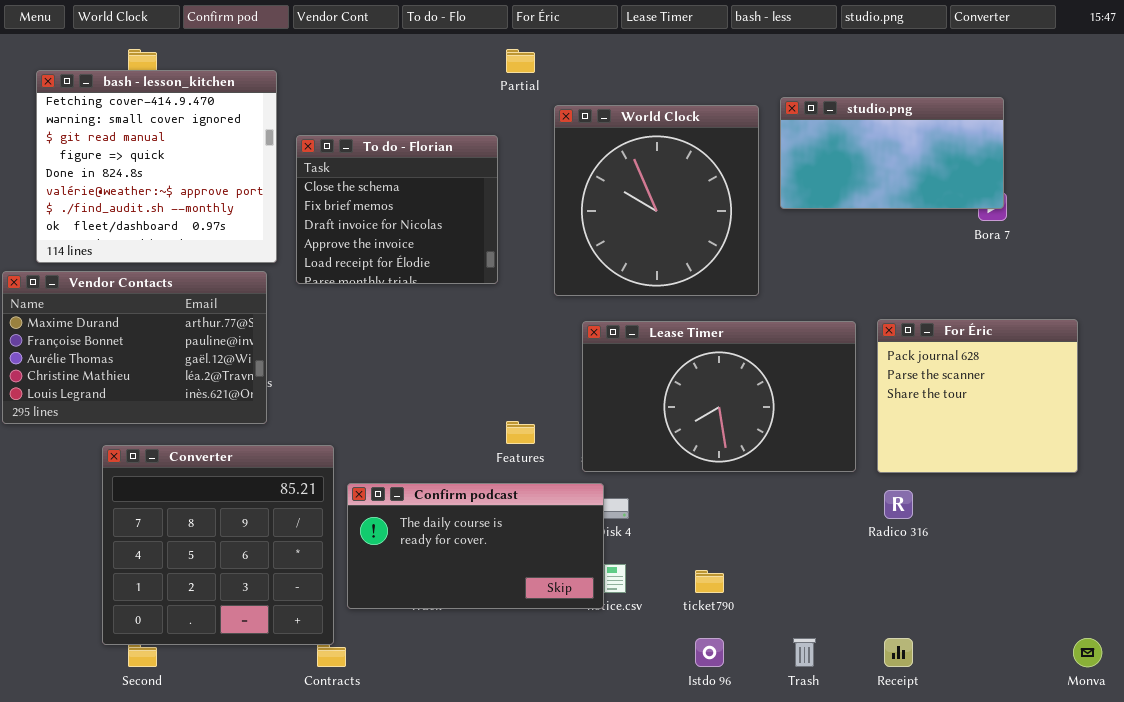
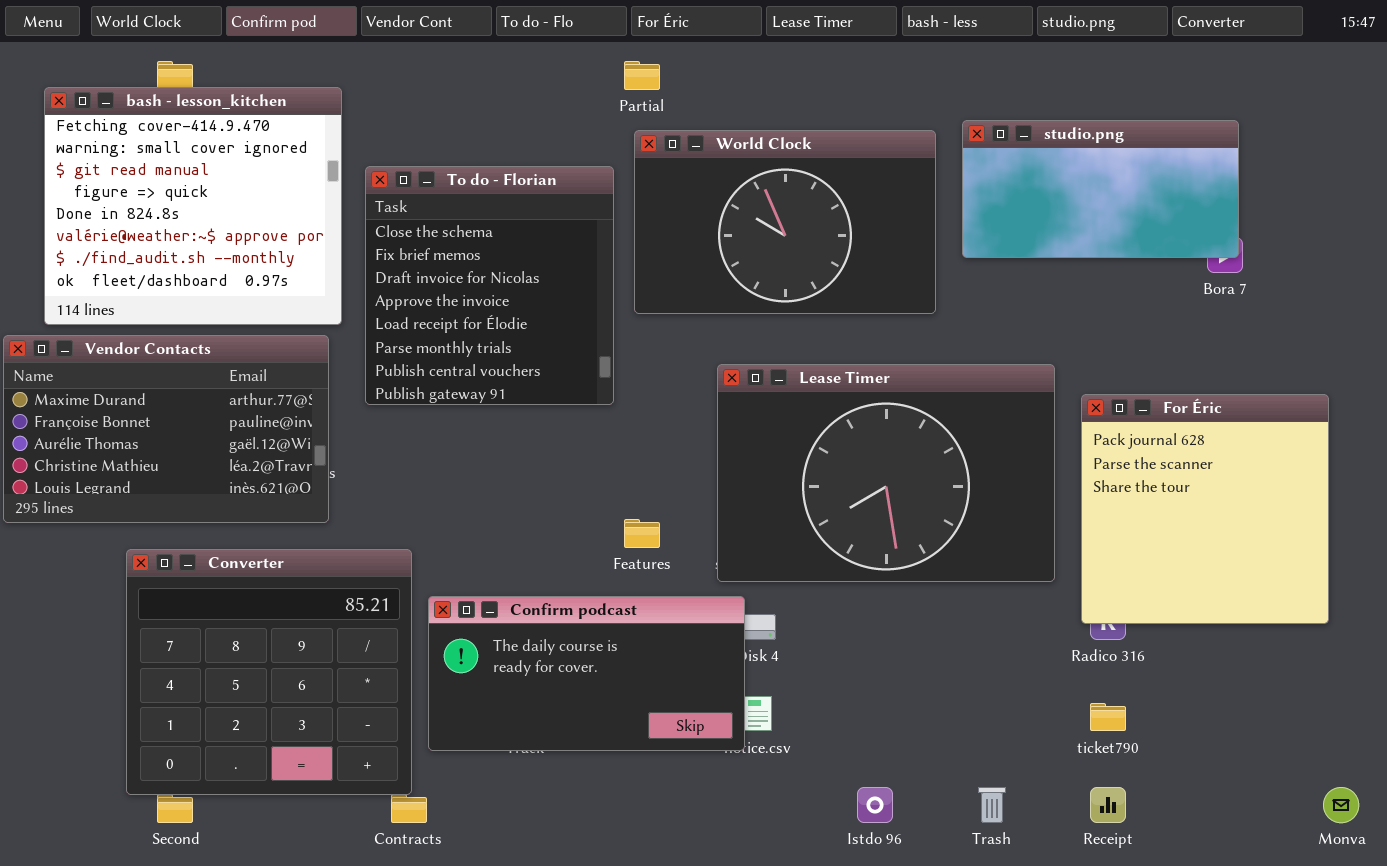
World Clock: [554,105,759,296] -> [634,130,936,314], resized
To do - Florian: [296,135,498,284] -> [365,166,614,405], resized
For Éric: [877,319,1078,473] -> [1081,394,1329,624], resized
Lease Timer: [582,321,856,472] -> [717,364,1055,582], resized
ticket790: [695,570,724,593] -> [1090,703,1126,731], moved

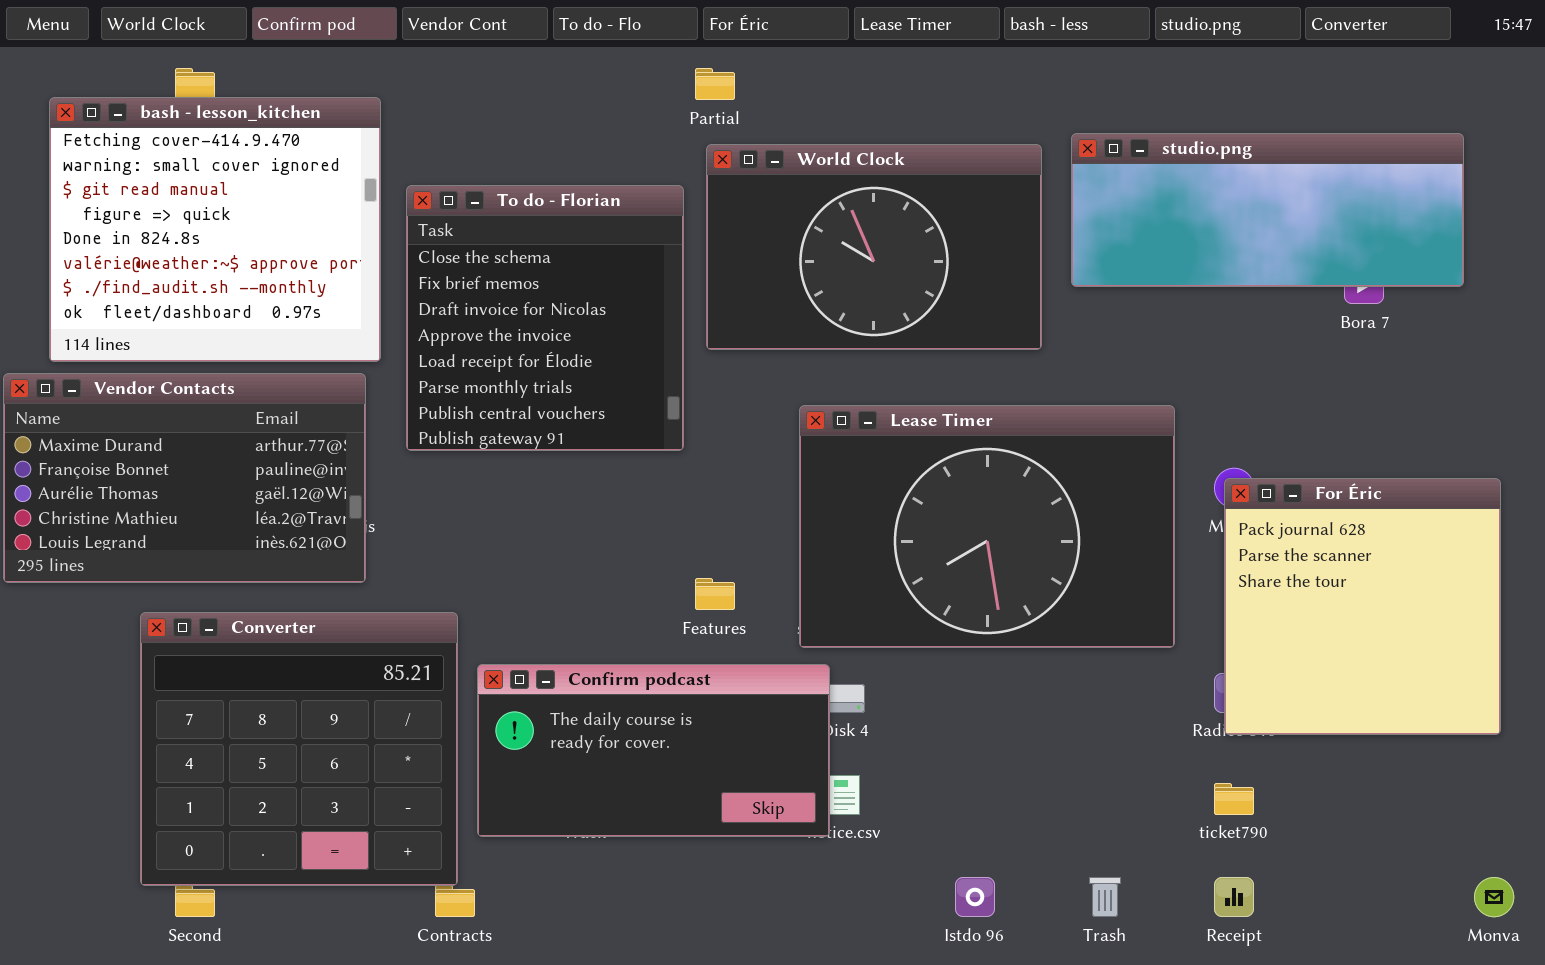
studio.png: [962,120,1239,258] -> [1071,133,1464,287], resized
For Éric: [1081,394,1329,624] -> [1224,478,1501,735], moved

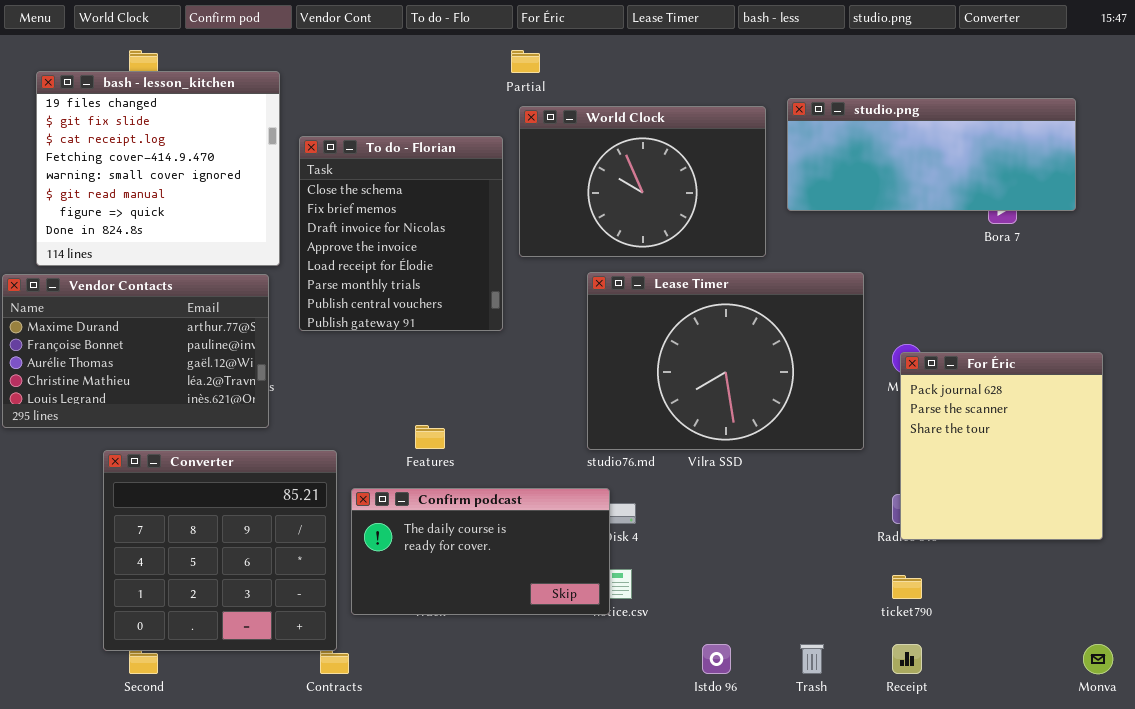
bash - lesson_kitchen: [49,97,381,362] -> [36,71,280,266], scrolled up 3 rows
Lease Timer: [799,405,1175,648] -> [587,272,864,450], moved
Features: [695,578,735,610] -> [415,425,445,449], moved

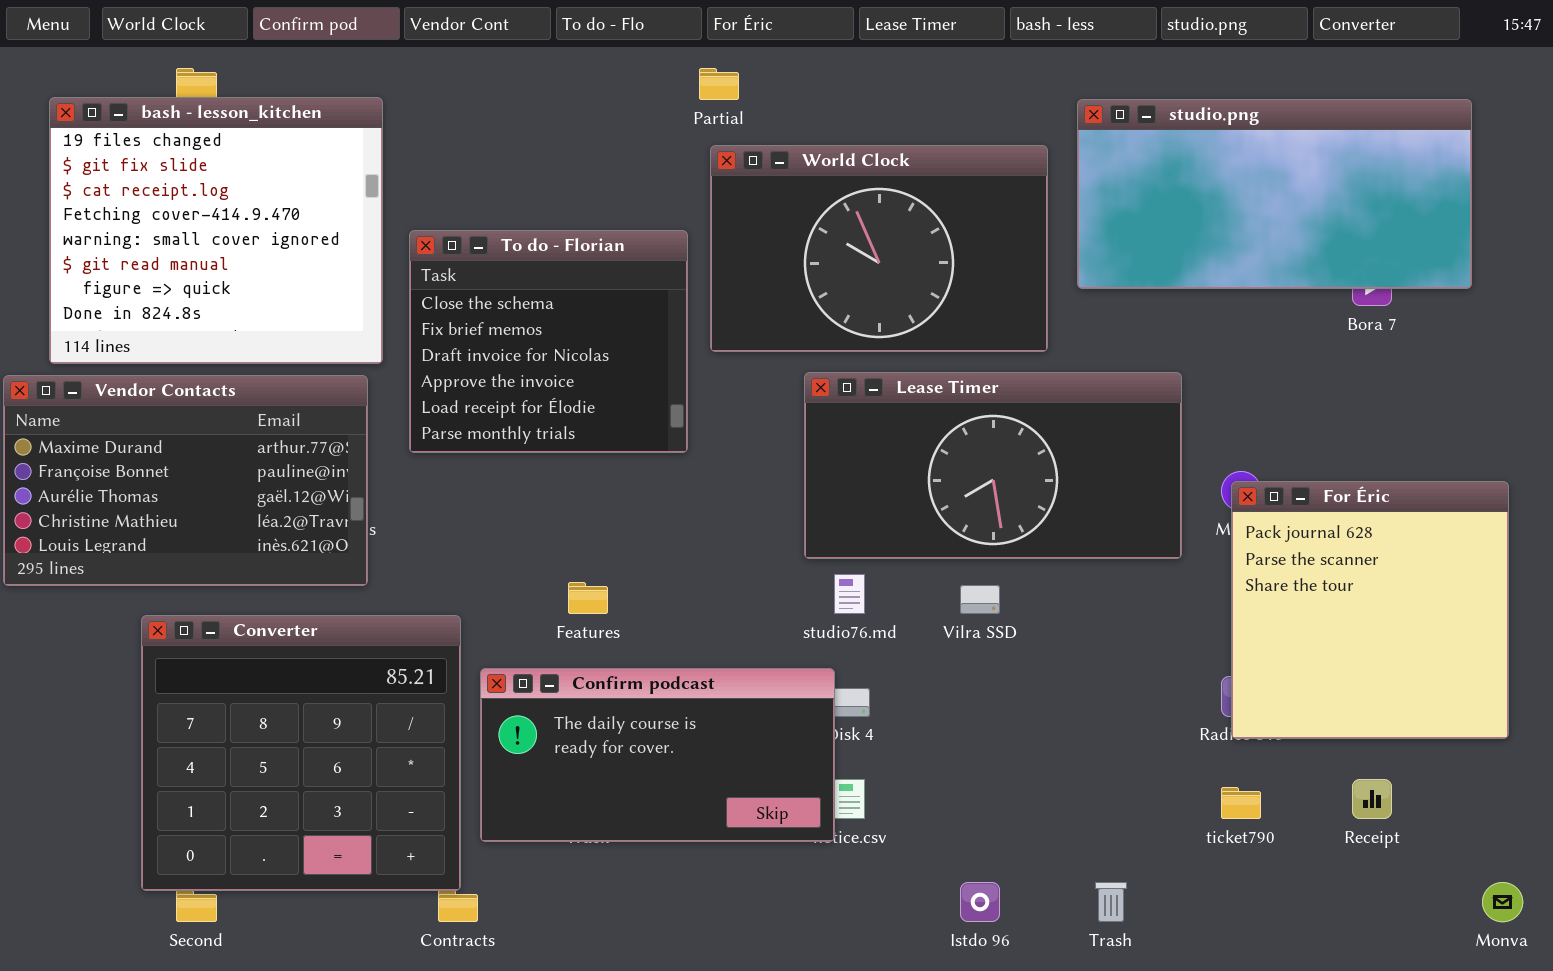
studio.png: [787,98,1076,211] -> [1077,99,1472,289], resized
To do - Florian: [299,136,503,331] -> [409,230,688,453], resized
Lease Timer: [587,272,864,450] -> [804,372,1182,559], resized
Receipt: [892,644,922,674] -> [1352,779,1392,819], moved

